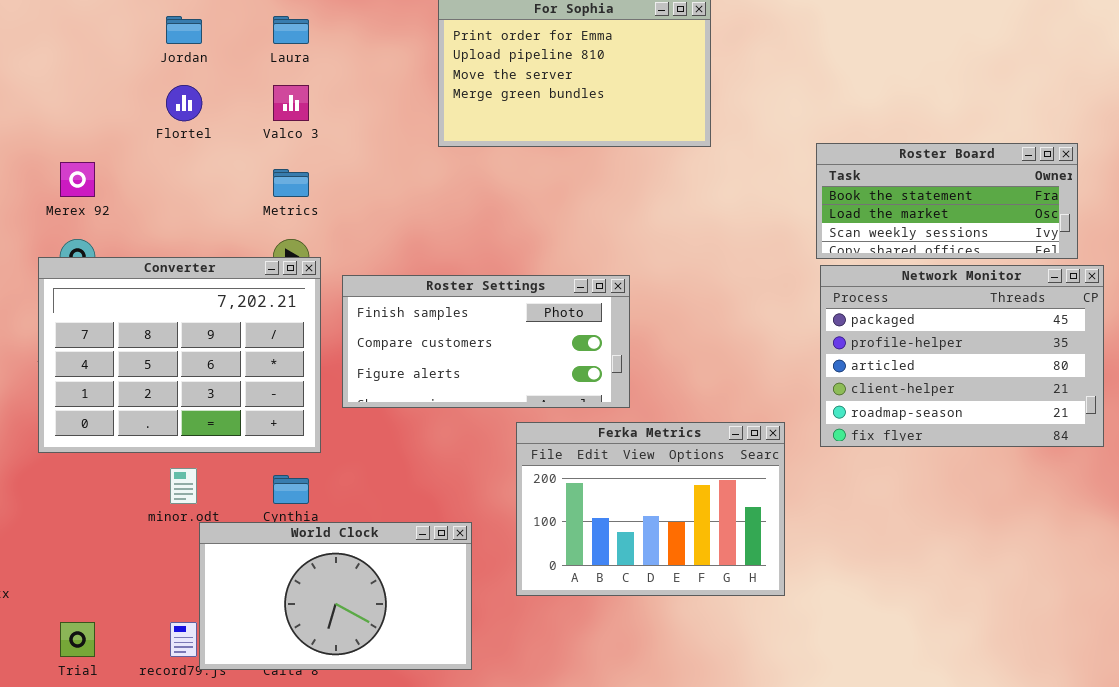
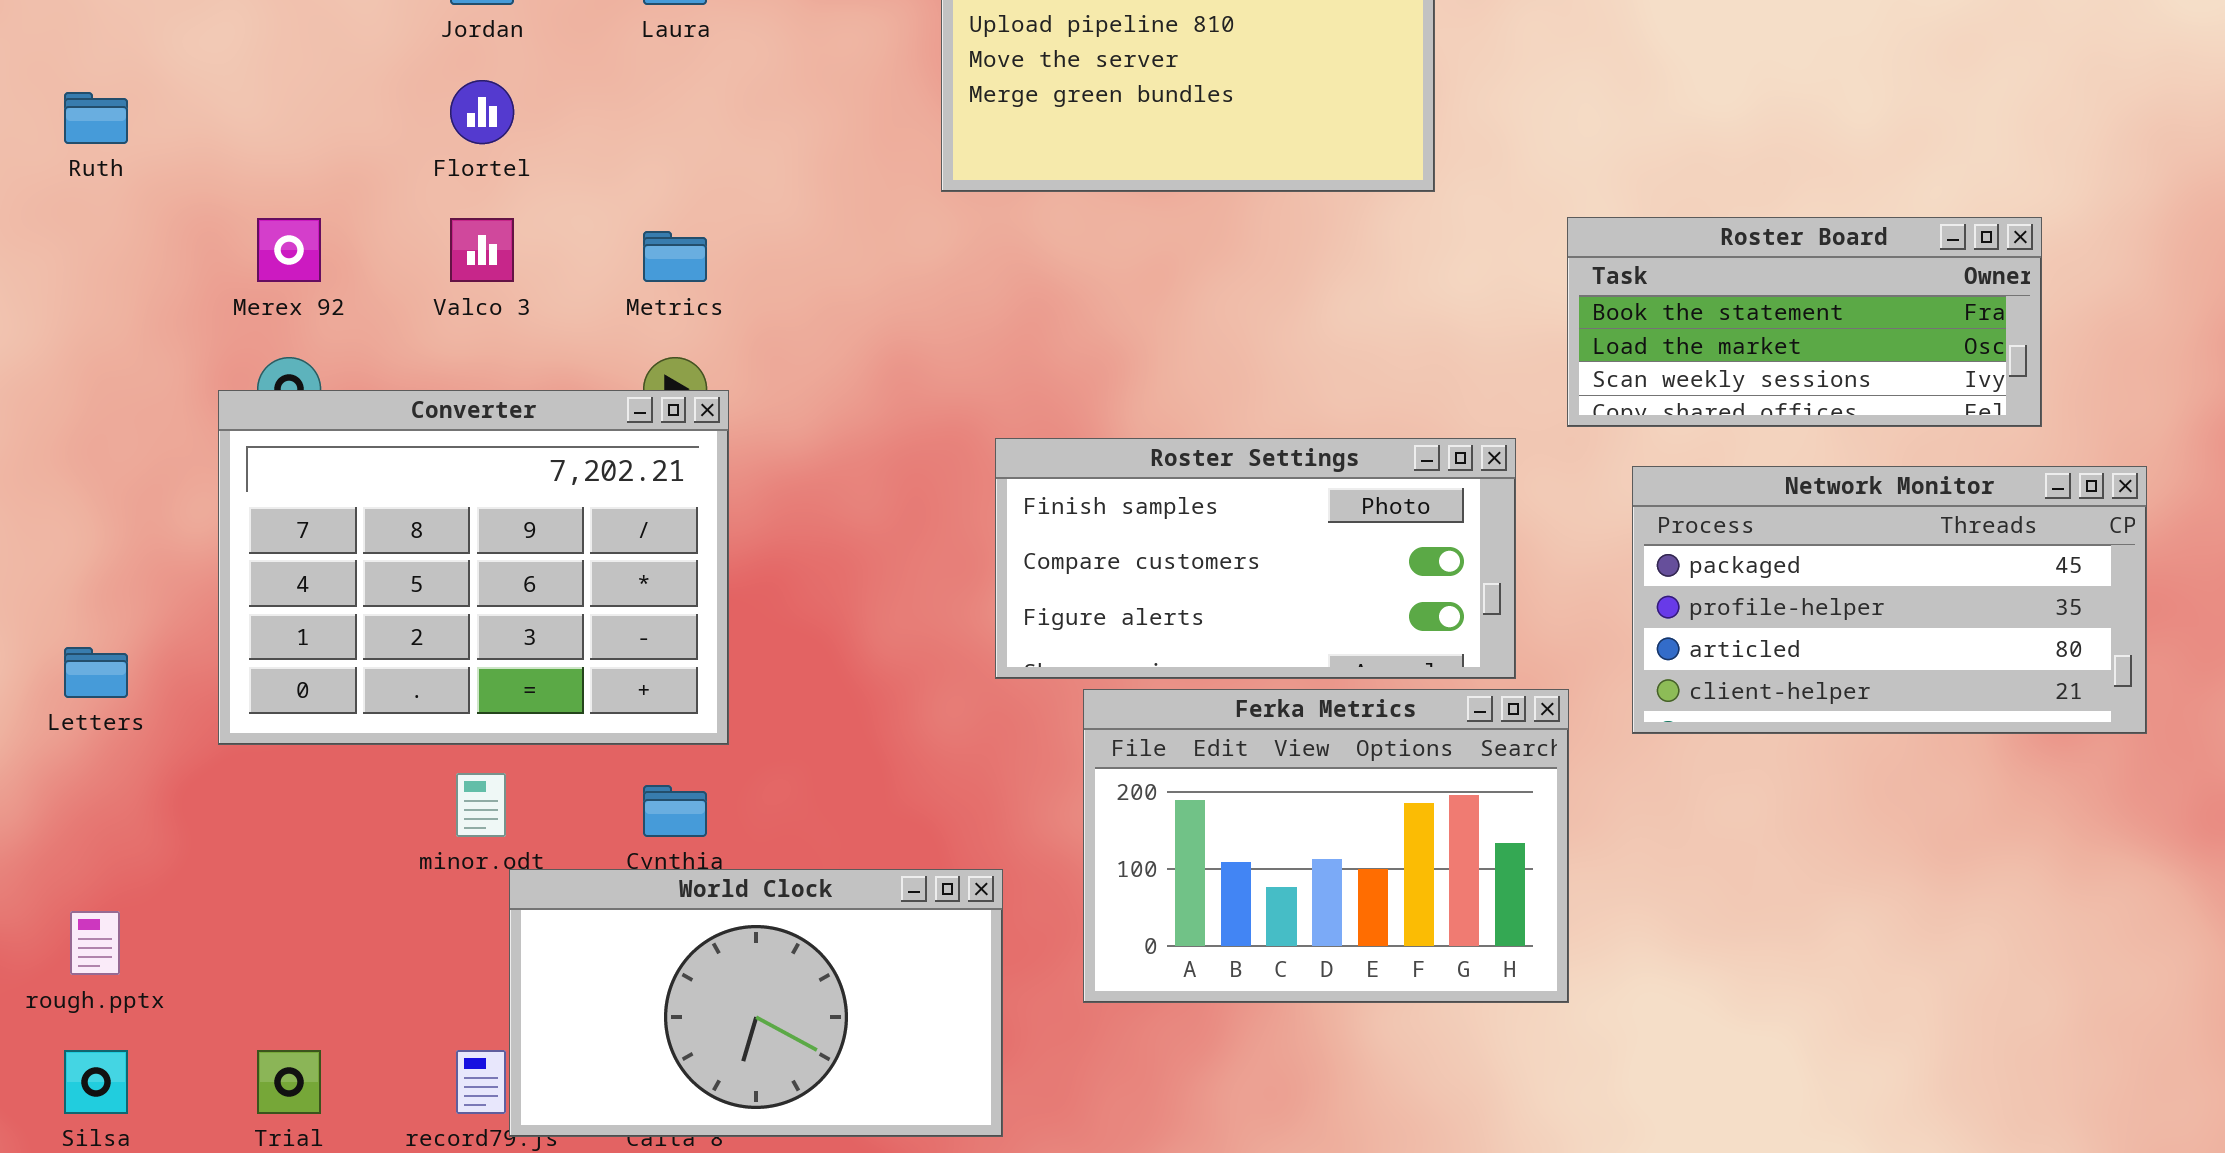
Valco 3: [273,85,309,121] -> [450,218,514,282], moved
Roster Board: [816,143,1078,259] -> [1567,217,2042,427], moved
Network Monitor: [820,265,1104,447] -> [1632,466,2147,734], resized
Roster Settings: [342,275,630,408] -> [995,438,1516,679], moved

